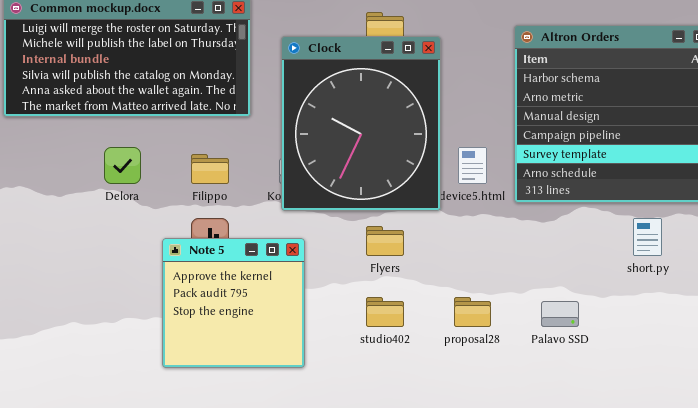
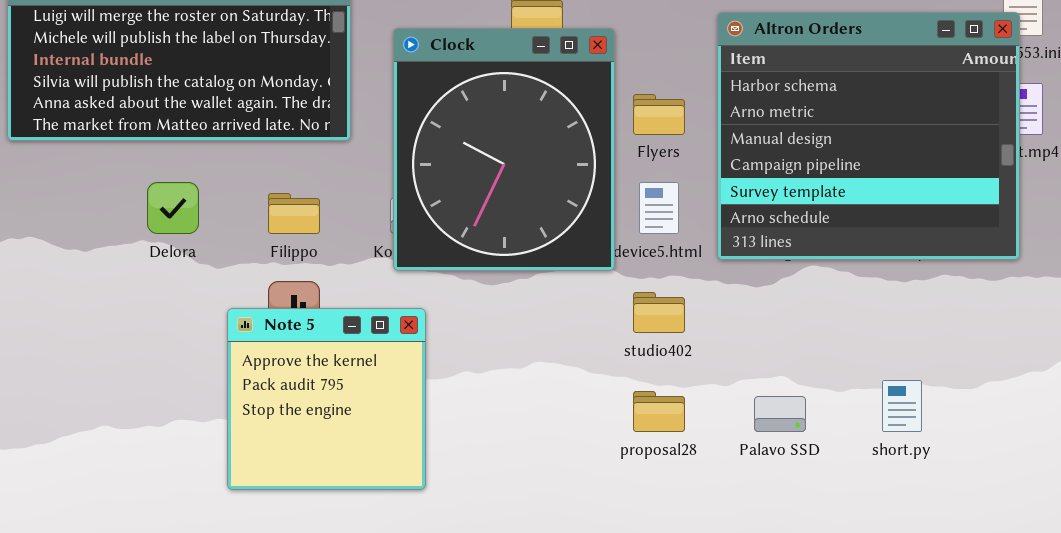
short.py: [633,218,662,256] -> [882,380,922,432], moved
Flyers: [366,226,404,256] -> [633,94,685,135], moved
studio402: [366,297,404,327] -> [633,292,685,333], moved

